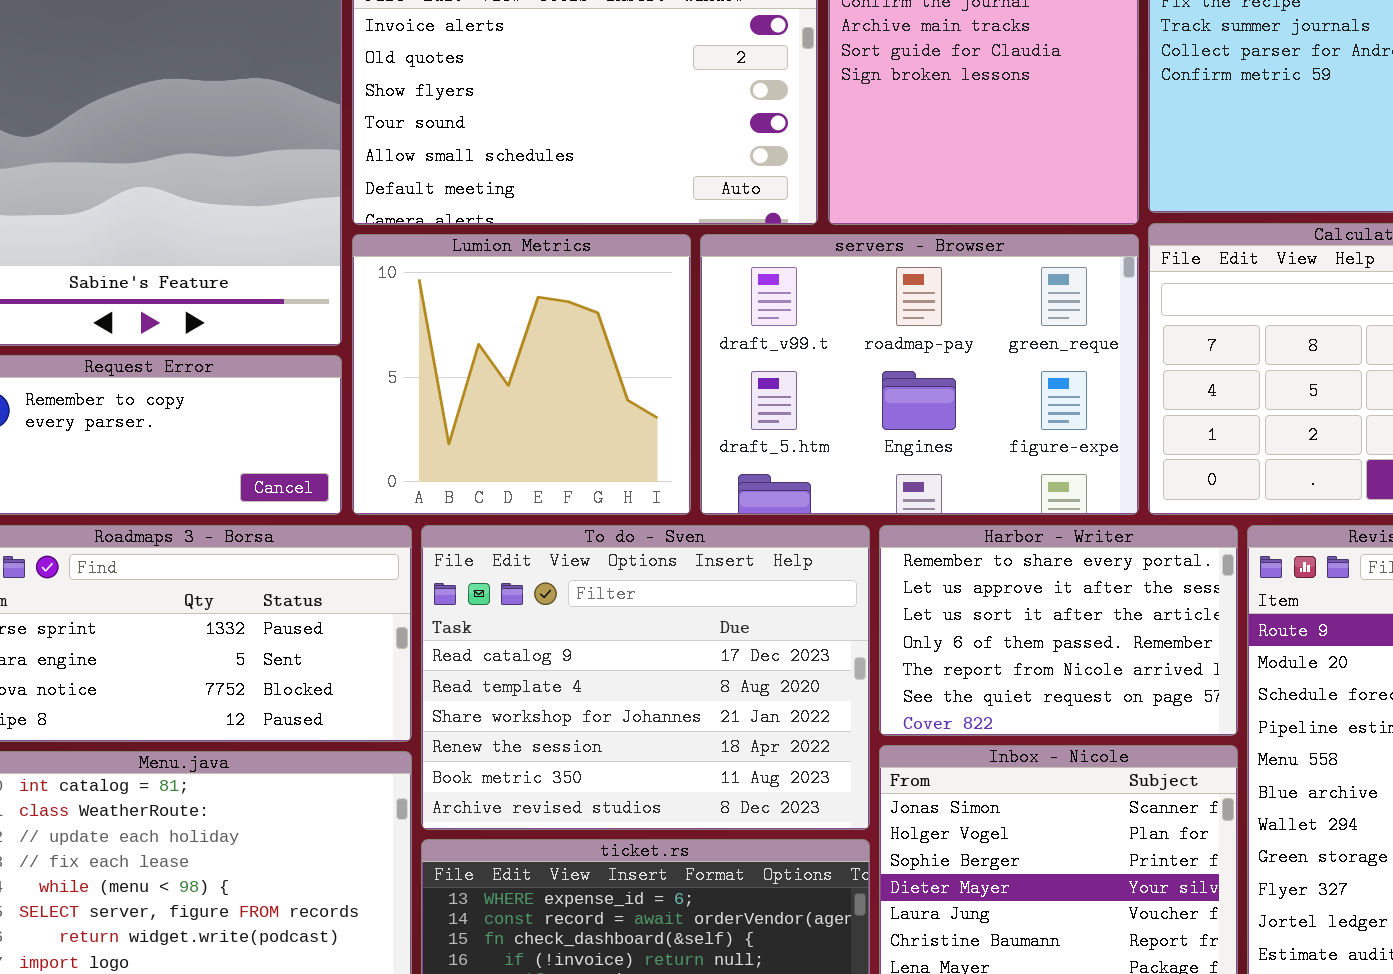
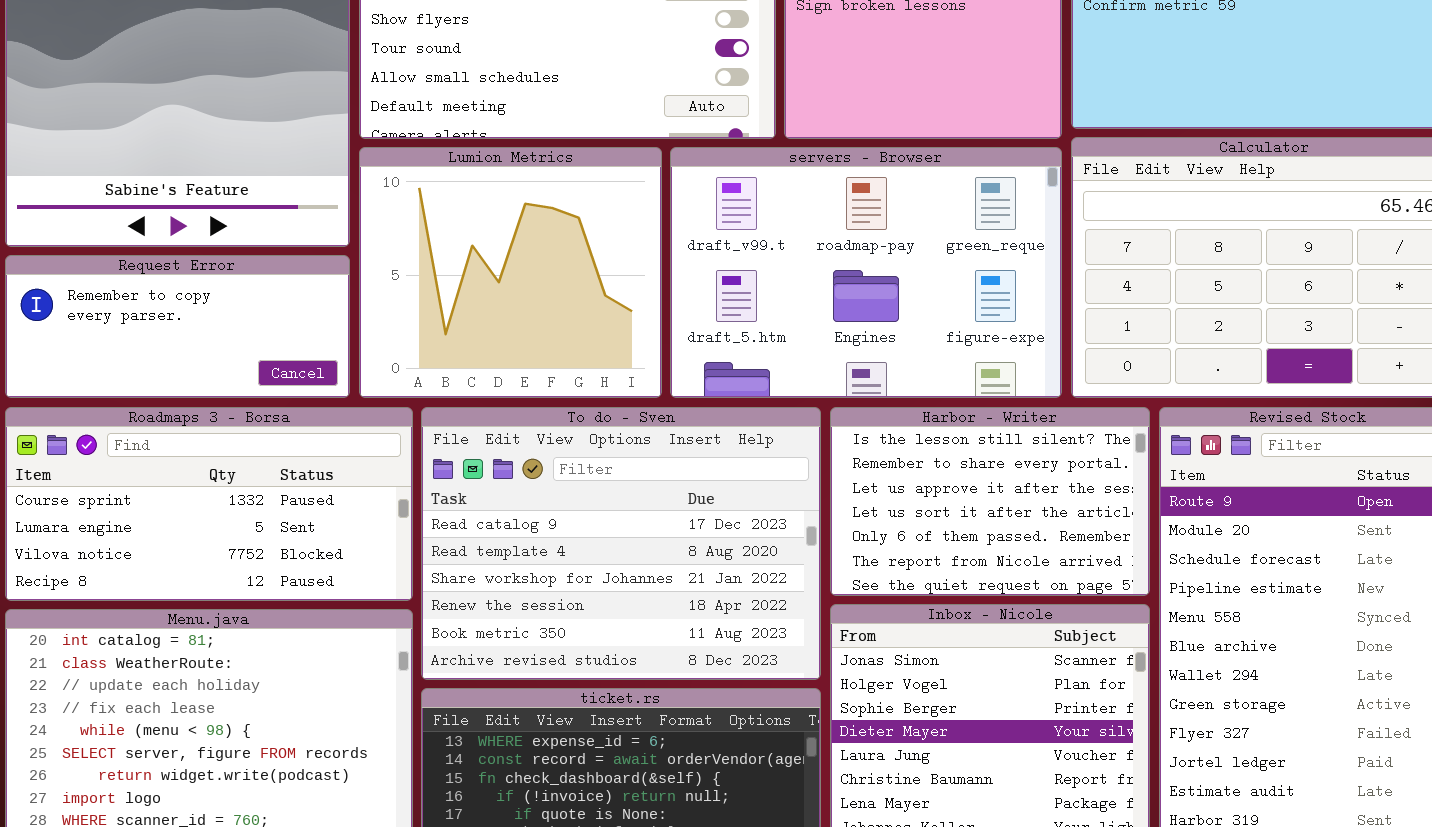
Harbor - Writer: [879,525,1238,736] -> [830,407,1150,596], scrolled up 1 row

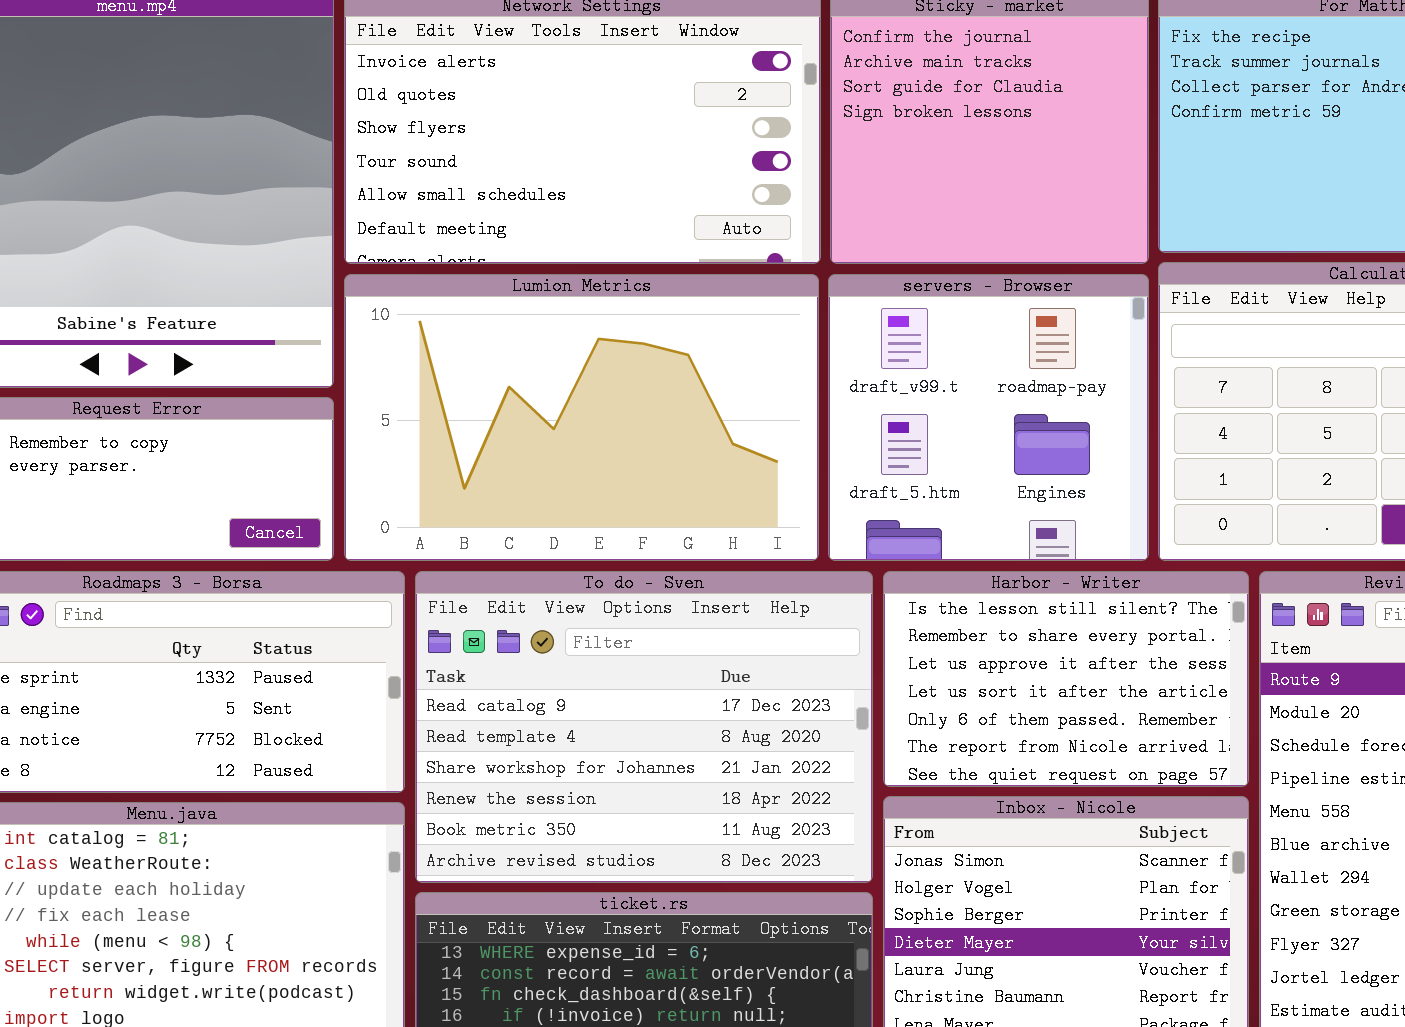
Lumion Metrics: [359,147,662,398] -> [344,274,819,561], resized
servers - Browser: [670,147,1062,398] -> [828,274,1149,561], resized

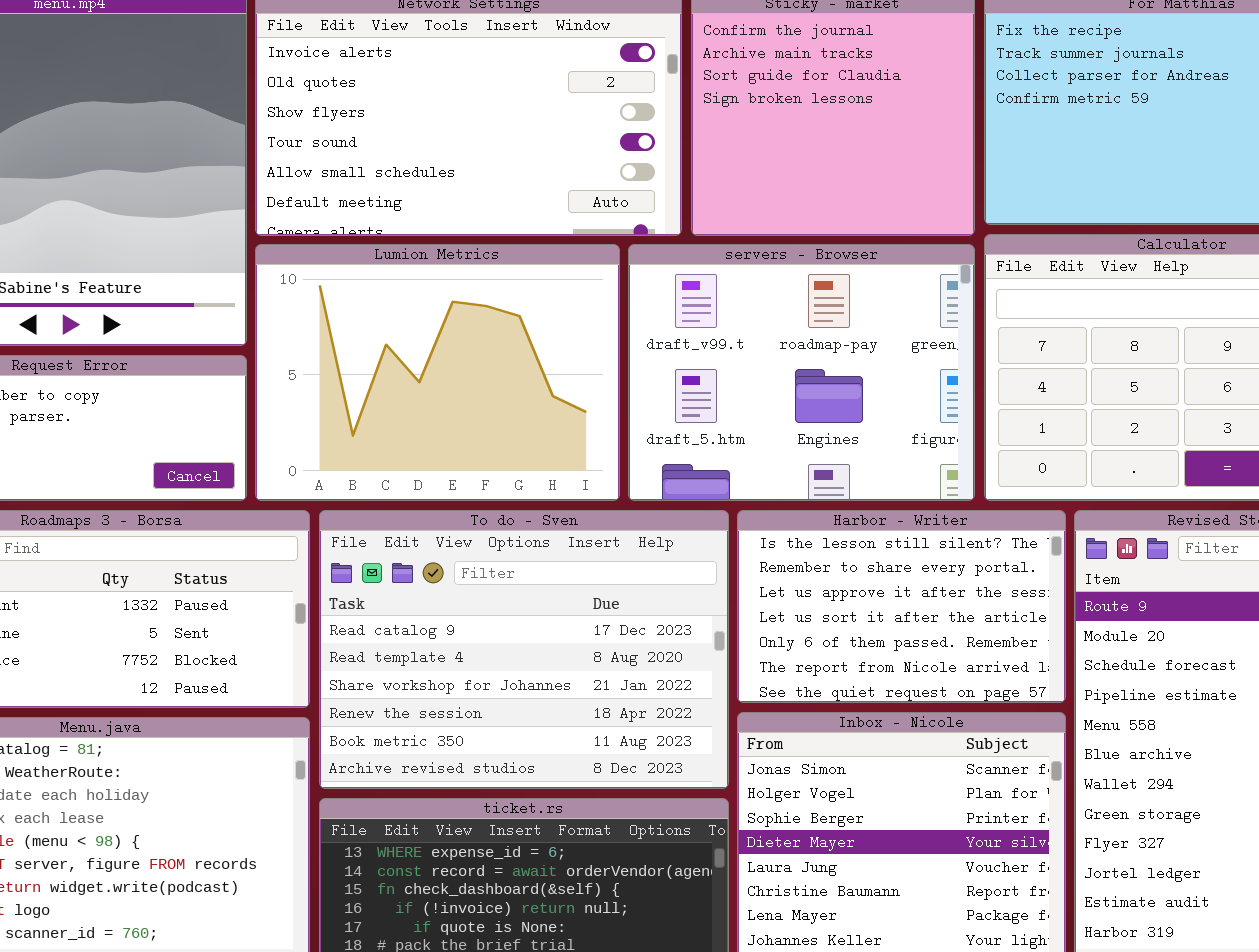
Lumion Metrics: [344,274,819,561] -> [255,244,620,501], resized
servers - Browser: [828,274,1149,561] -> [628,244,975,501], resized

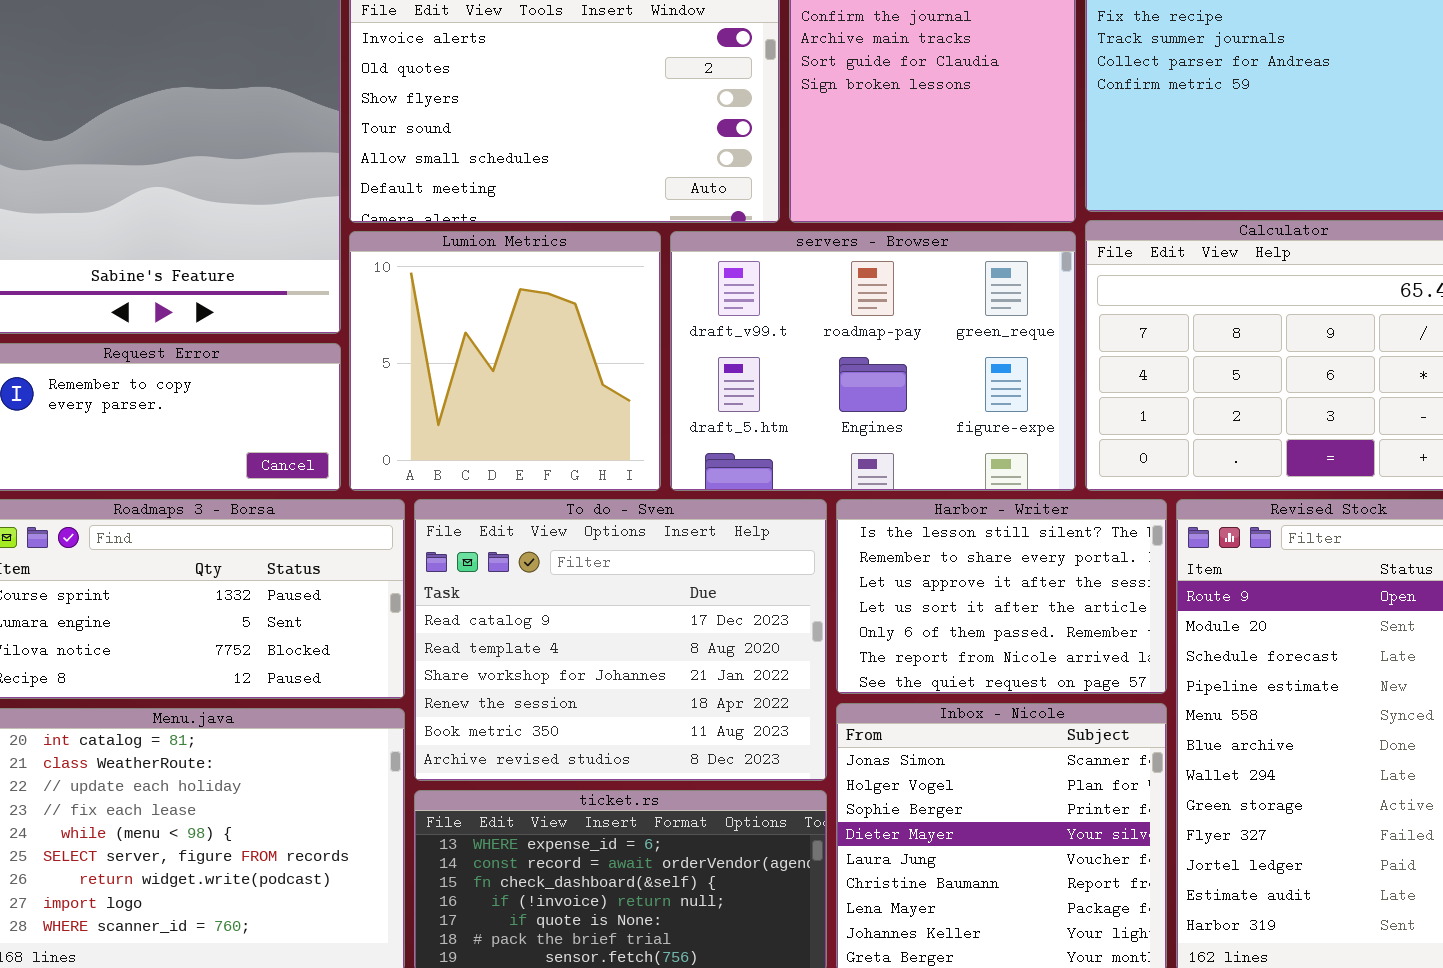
Lumion Metrics: [255,244,620,501] -> [349,231,661,491], resized
servers - Browser: [628,244,975,501] -> [670,231,1076,491], resized

